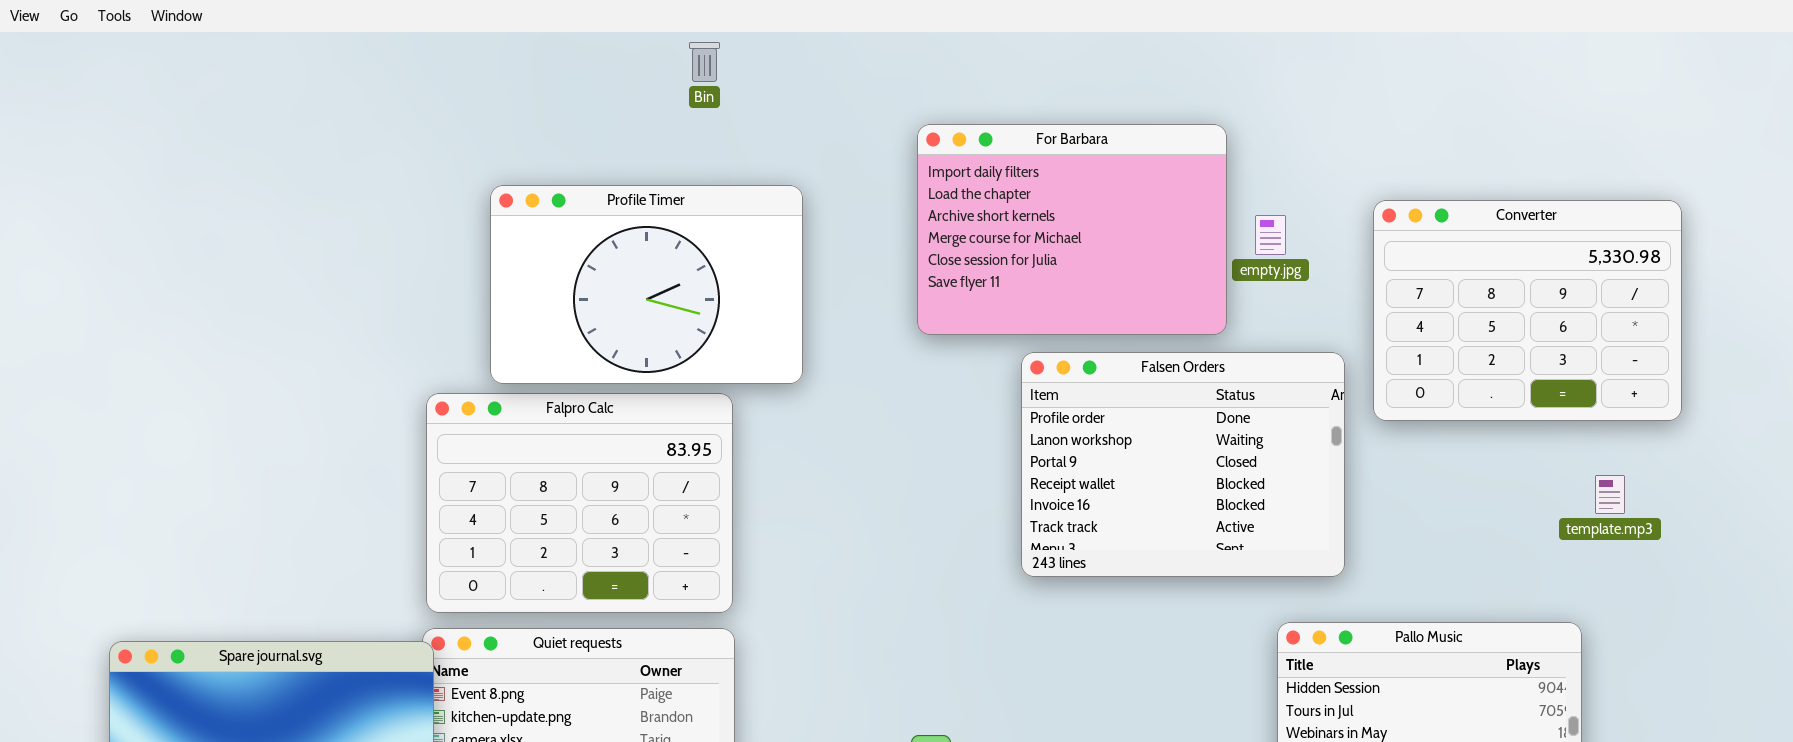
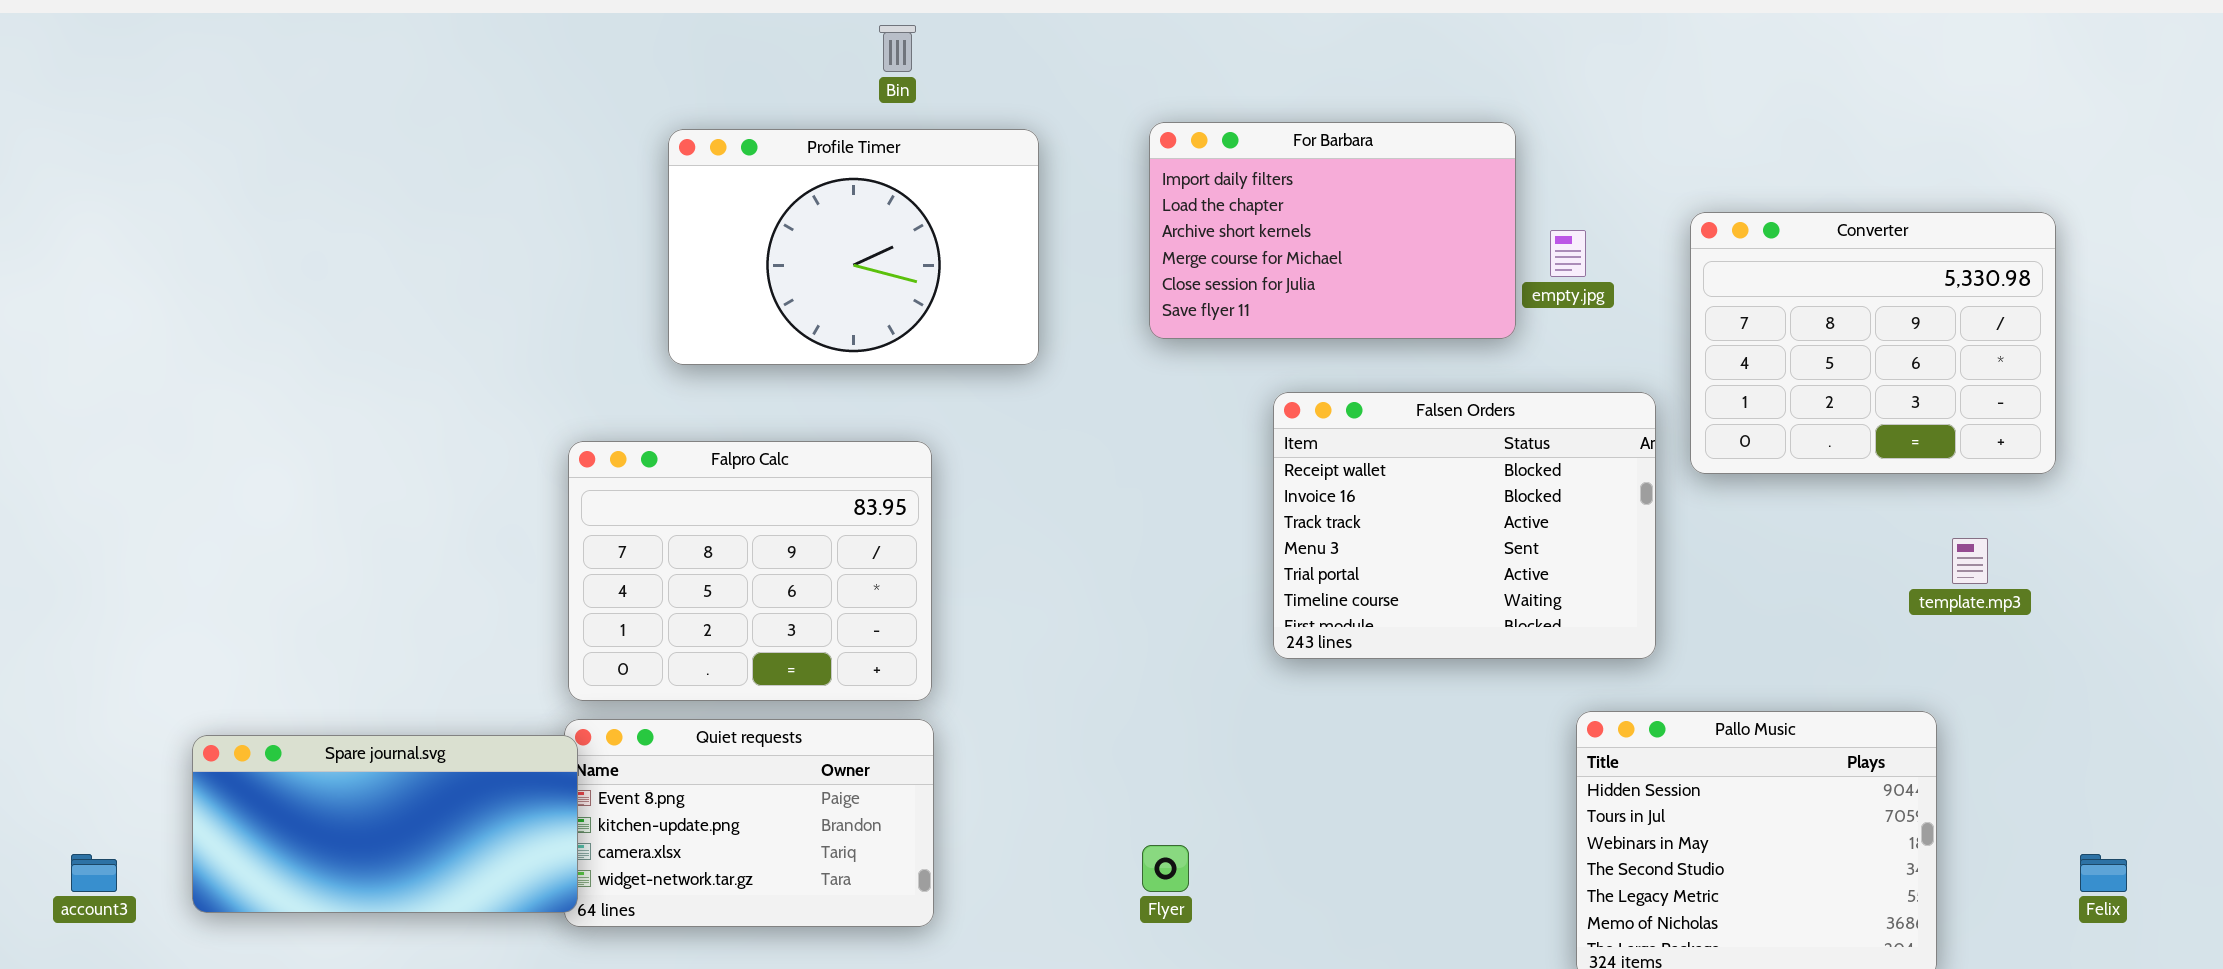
For Barbara: [917,124,1227,335] -> [1149,122,1516,339], resized
Profile Timer: [490,185,803,384] -> [668,129,1039,365], moved
Falsen Orders: [1021,352,1345,577] -> [1273,392,1656,659], scrolled down 3 rows

